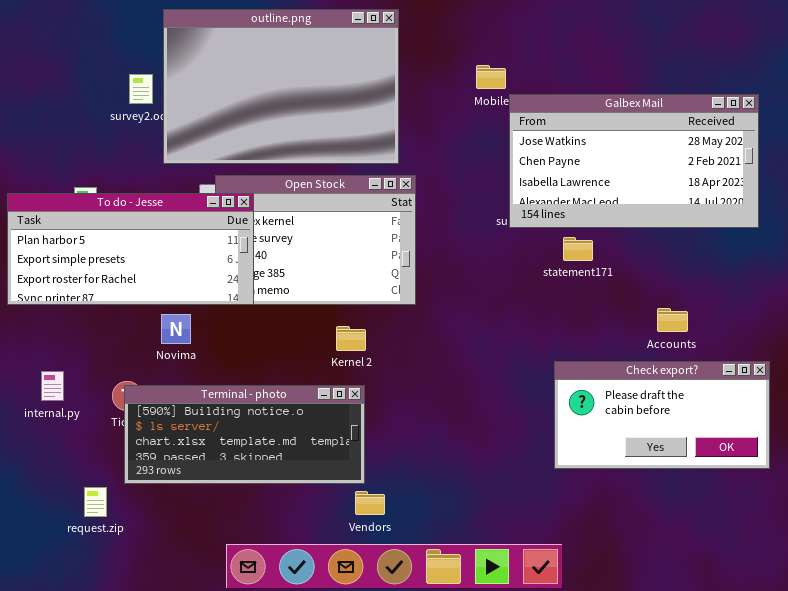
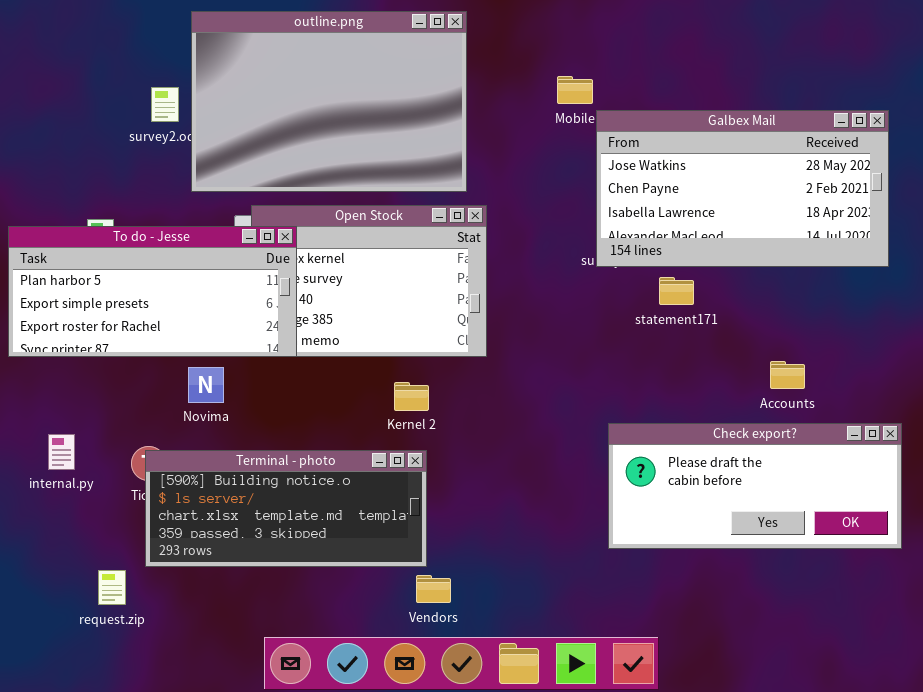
Check export?: [554,361,770,469] -> [608,423,902,549], resized

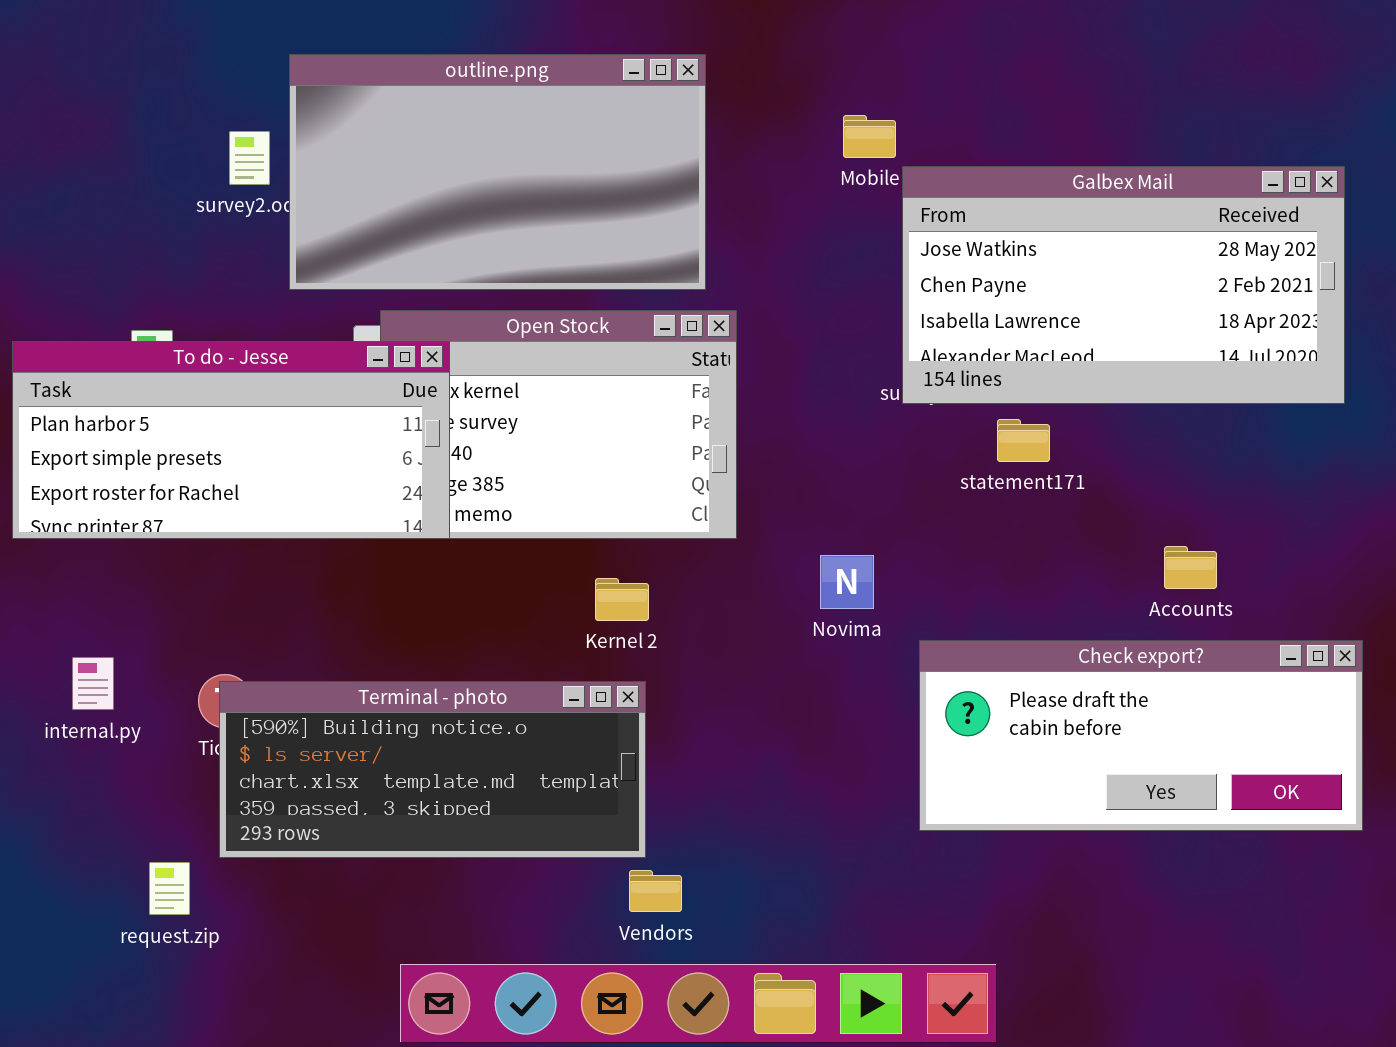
outline.png: [191,11,467,192] -> [289,54,706,290], resized
Novima: [188,367,224,403] -> [820,555,874,609], moved

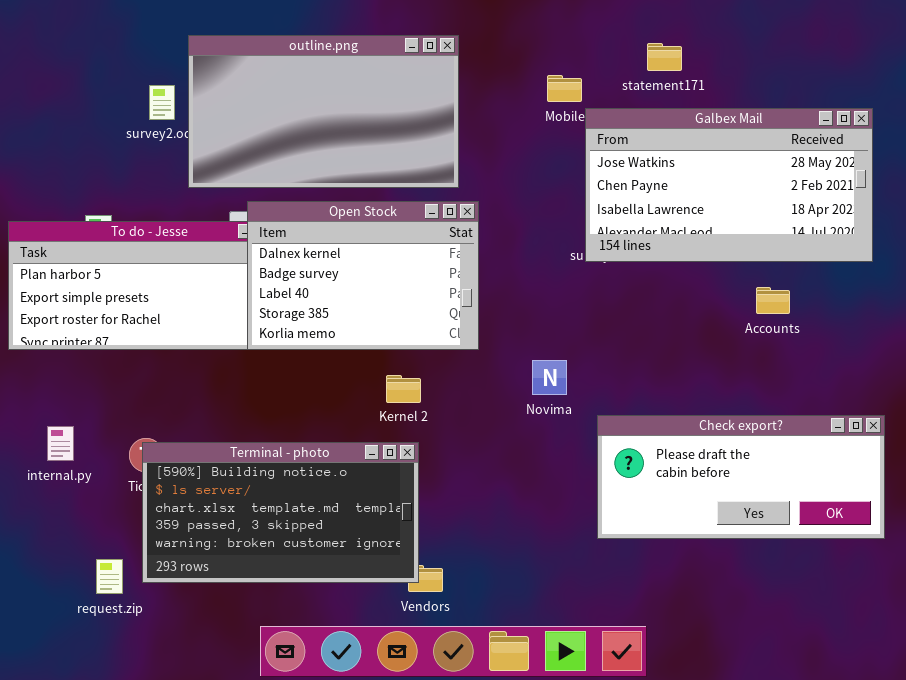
Open Stock: [380,310,737,539] -> [247,201,479,350], raised
statement171: [997,419,1050,462] -> [647,43,682,71], moved
Accounts: [1164,546,1217,589] -> [756,287,790,314], moved
Terminal - photo: [219,681,646,858] -> [142,442,419,583], resized

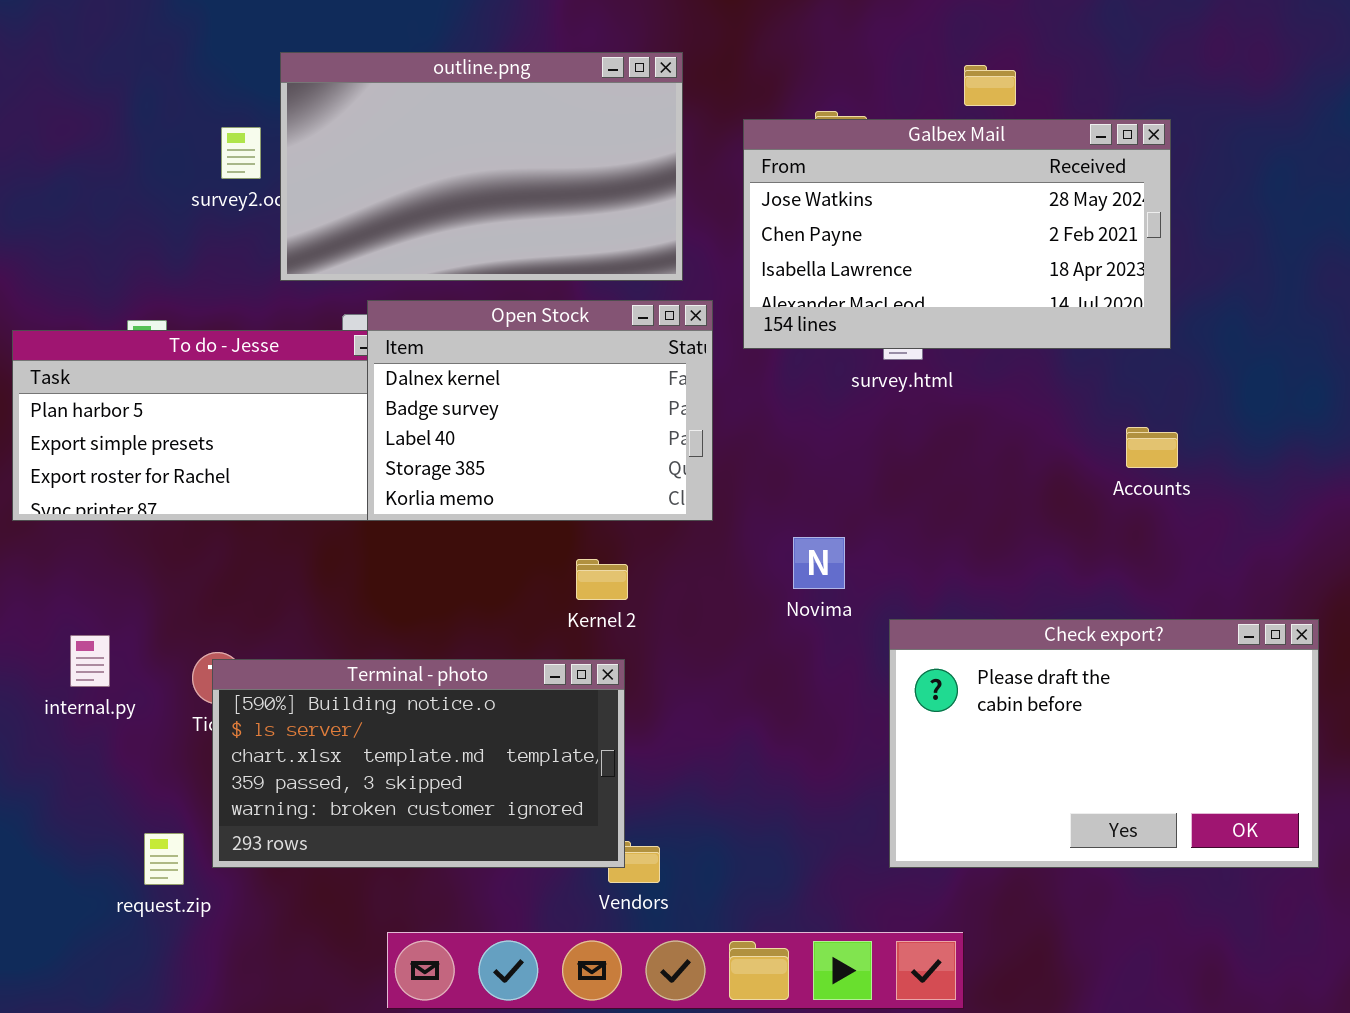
Galbex Mail: [585,108,873,262] -> [743,119,1171,349], moved
Check export?: [597,415,885,539] -> [889,619,1319,868], resized

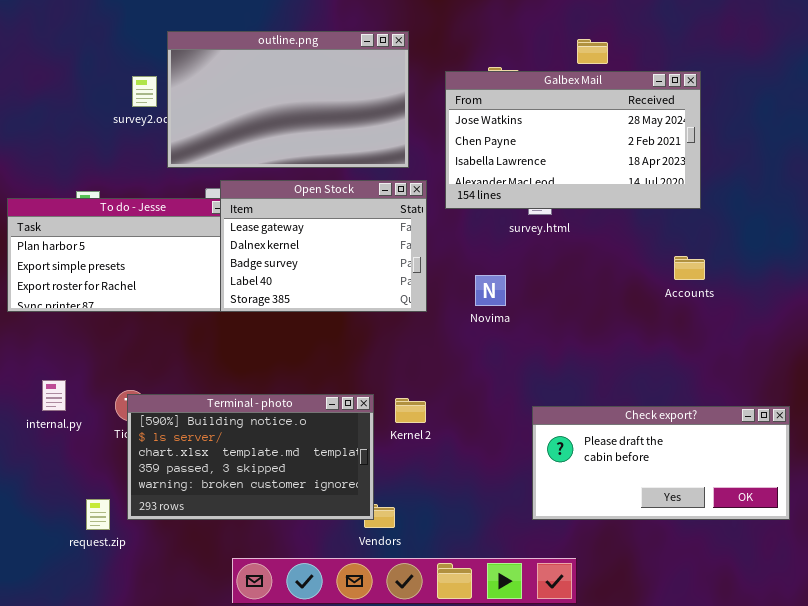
Open Stock: [367,300,713,521] -> [220,180,427,312], scrolled up 1 row
Novima: [793,537,845,589] -> [475,275,506,306], moved
Kernel 2: [576,559,628,600] -> [395,398,426,423], moved
Check export?: [889,619,1319,868] -> [532,406,790,520], resized

